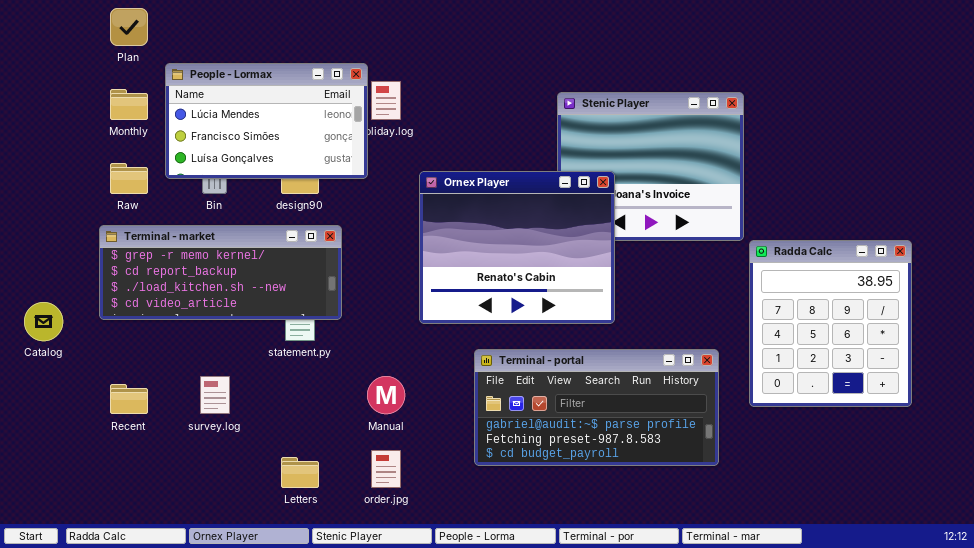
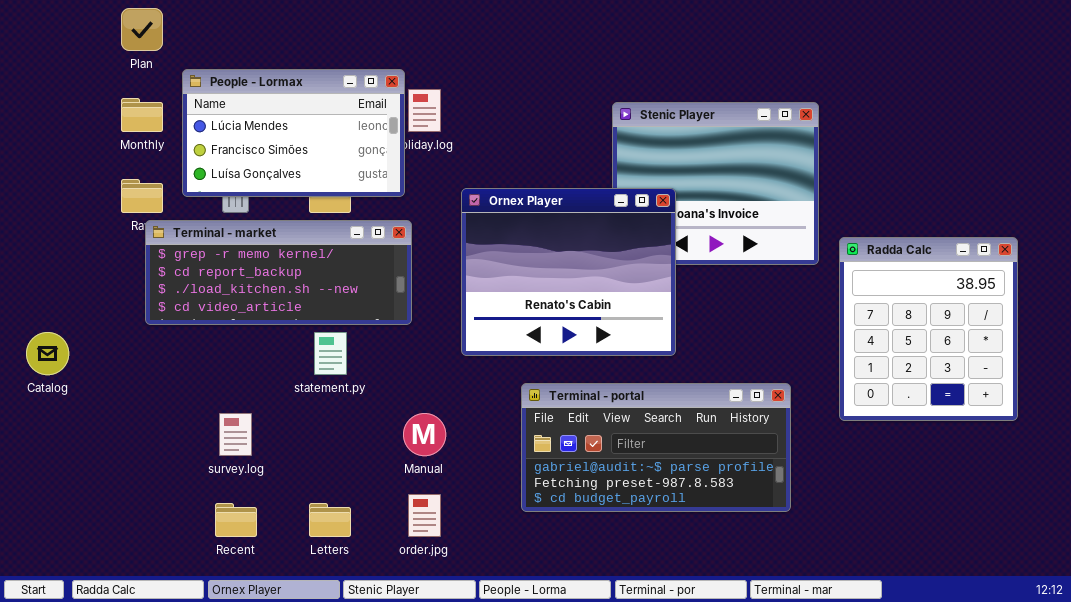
Terminal - market: [99,225,342,320] -> [145,220,412,325], moved
Radda Calc: [749,240,912,407] -> [839,237,1018,421], moved
Recent: [110,384,148,414] -> [215,503,257,537], moved

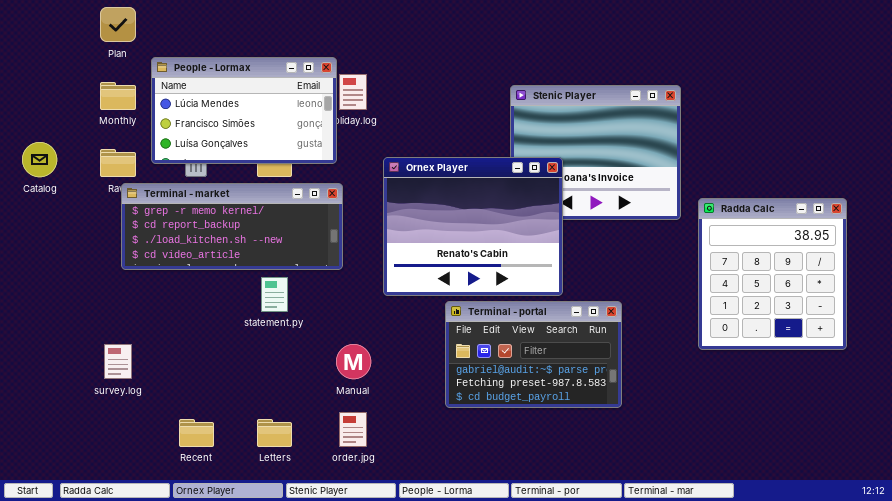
Catalog: [26,332,69,375] -> [22,142,57,177], moved
Terminal - portal: [521,383,791,512] -> [445,301,622,408], moved, resized
survey.log: [219,413,252,456] -> [104,344,132,379], moved

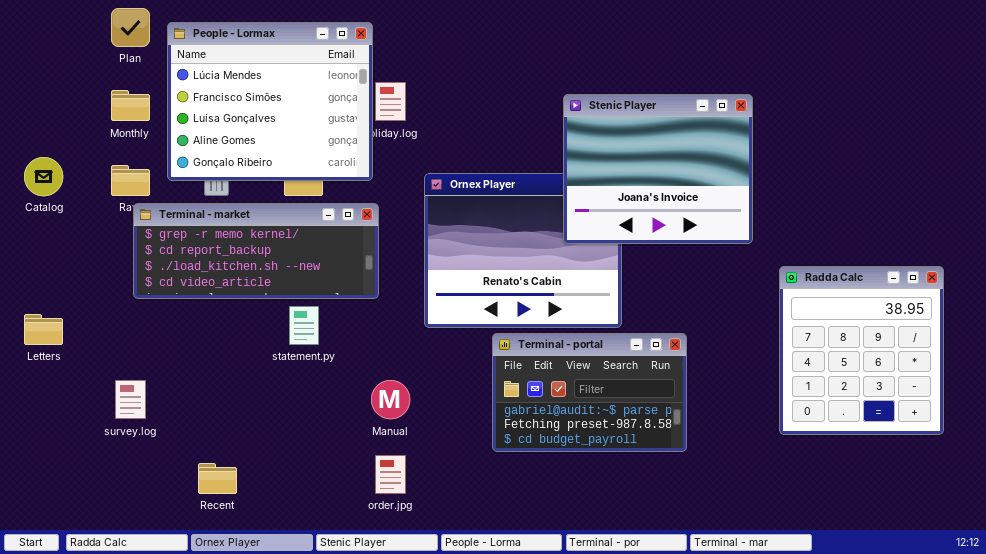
People - Lormax: [151,57,337,164] -> [167,22,373,181], resized
Stenic Player: [510,85,681,220] -> [563,94,753,244], raised
Radda Calc: [698,198,847,350] -> [779,266,944,435], moved
Letters: [257,419,292,447] -> [24,314,63,345], moved

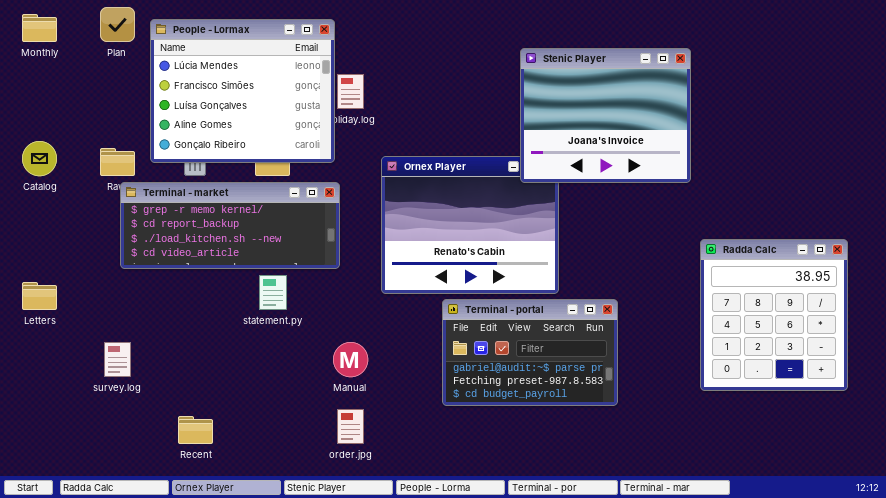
Monthly: [111,90,150,121] -> [22,14,57,42], moved
Stenic Player: [563,94,753,244] -> [520,48,691,183], moved

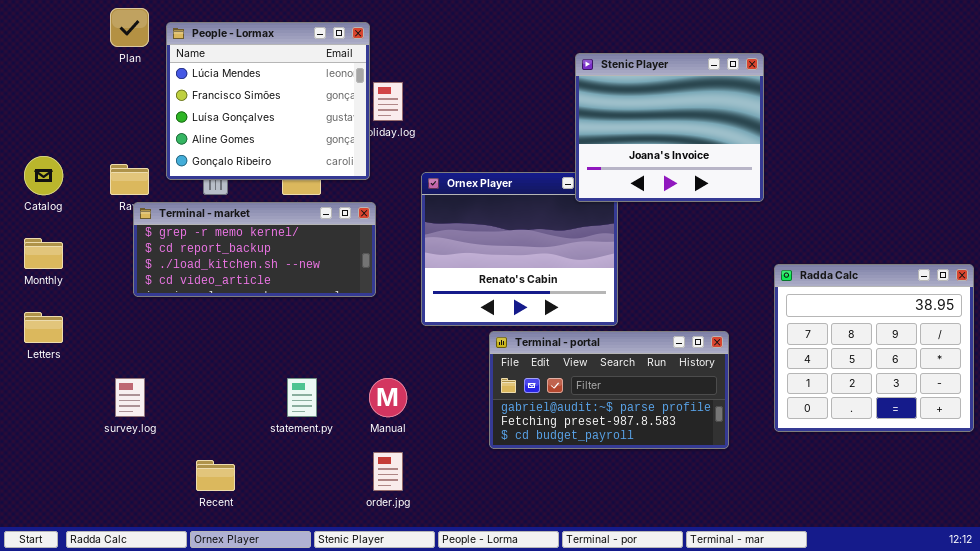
Monthly: [22,14,57,42] -> [24,238,63,269], moved
Radda Calc: [700,239,848,391] -> [774,264,974,432], resized
statement.py: [259,275,287,310] -> [287,378,317,417], moved
Terminal - portal: [442,299,618,406] -> [489,331,729,449], resized

